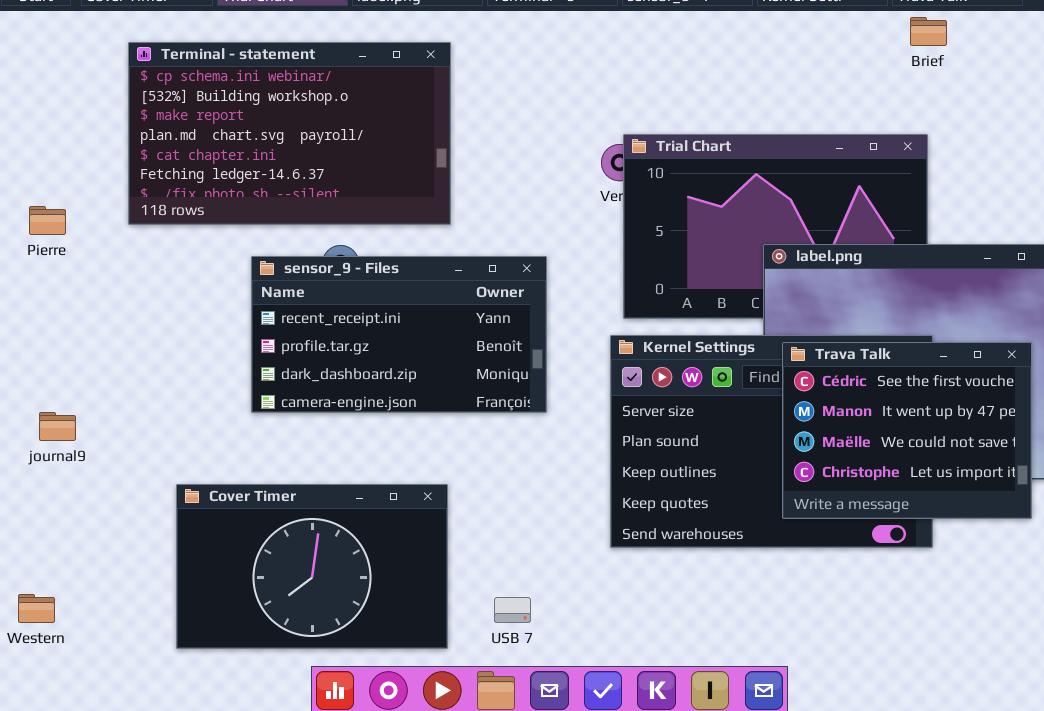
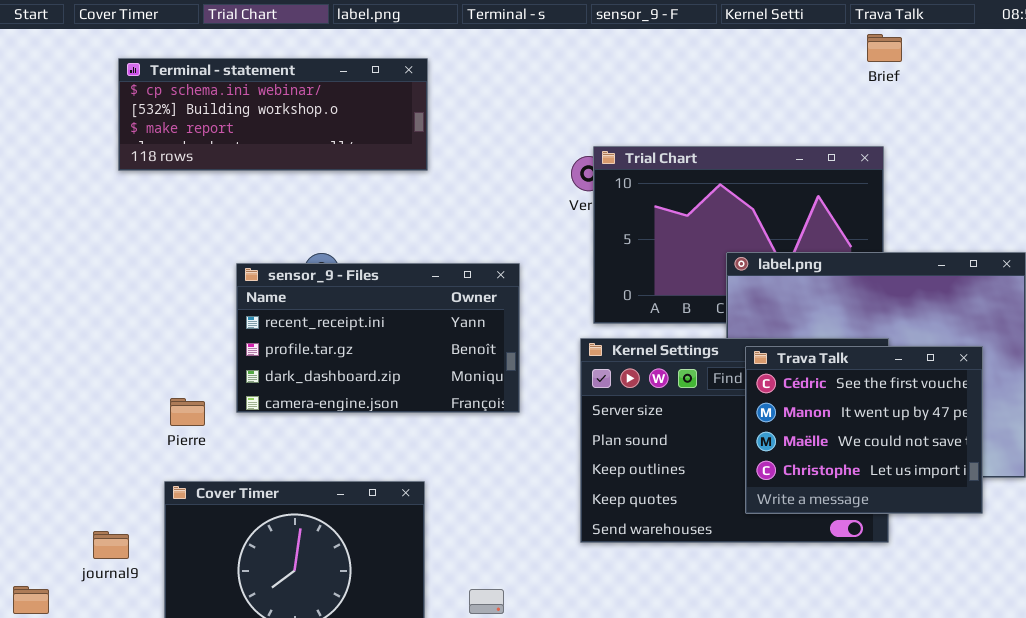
Terminal - statement: [128,42,451,225] -> [118,58,428,171], resized
Pierre: [29,206,66,235] -> [170,398,205,426], moved
journal9: [39,412,76,441] -> [93,531,129,559], moved

